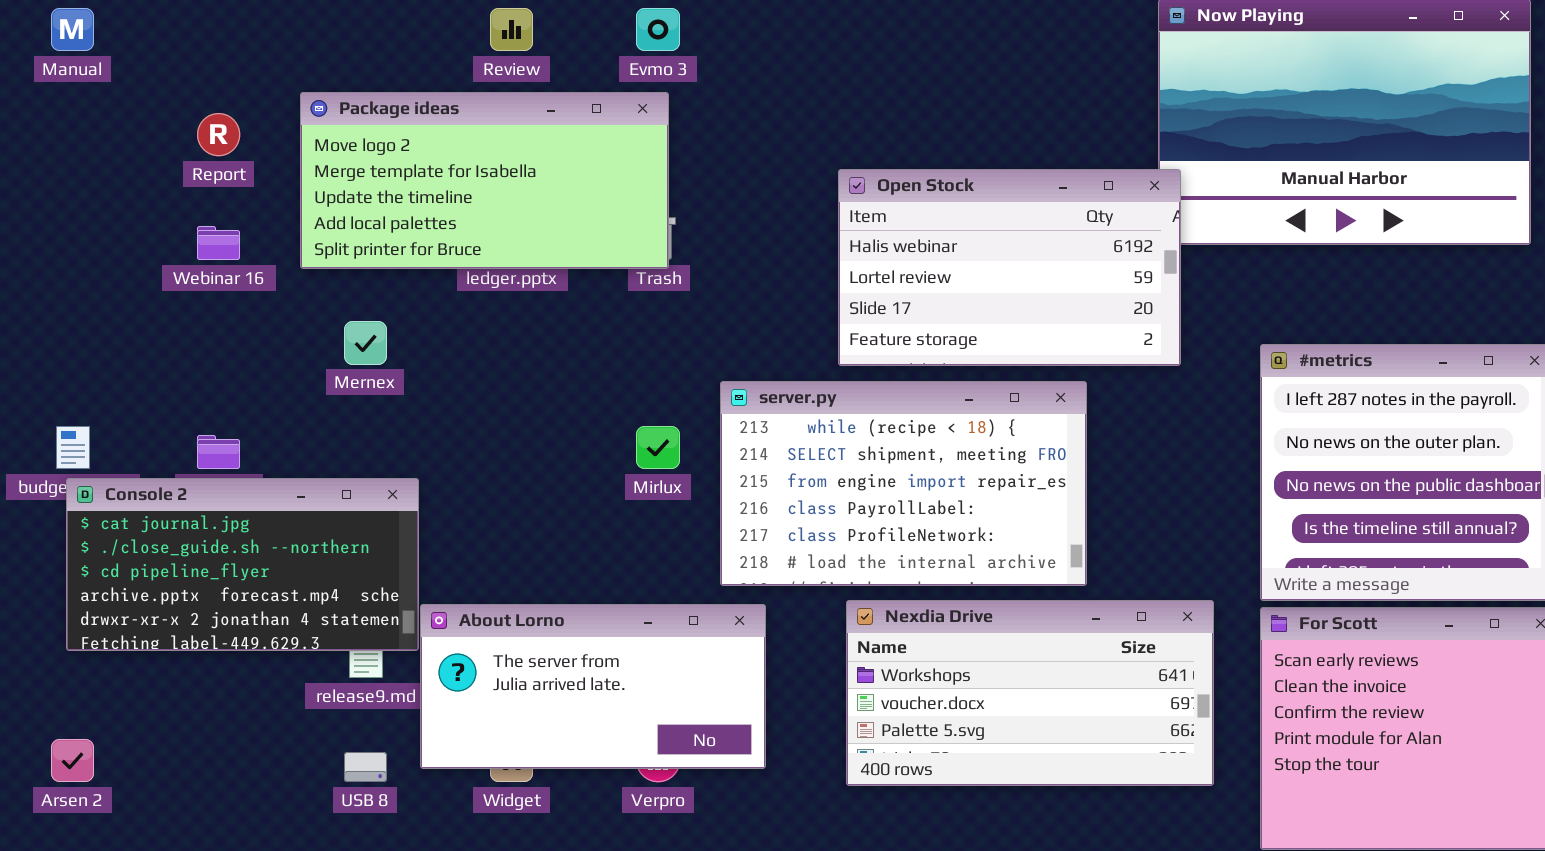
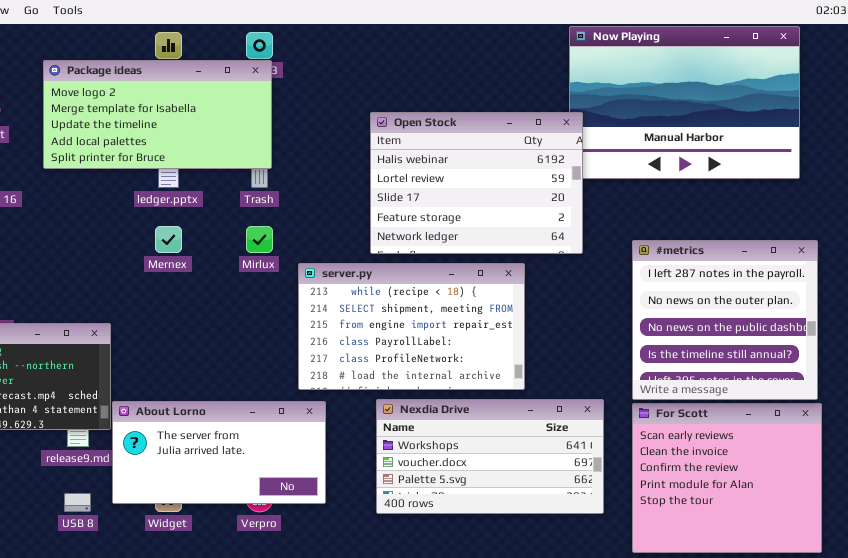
Package ideas: [300,92,669,269] -> [43,60,272,169], moved
Open Stock: [838,169,1181,366] -> [370,112,583,254], resized
Mernex: [344,321,387,365] -> [155,226,182,253], moved
Mirlux: [636,426,680,469] -> [246,226,273,253], moved

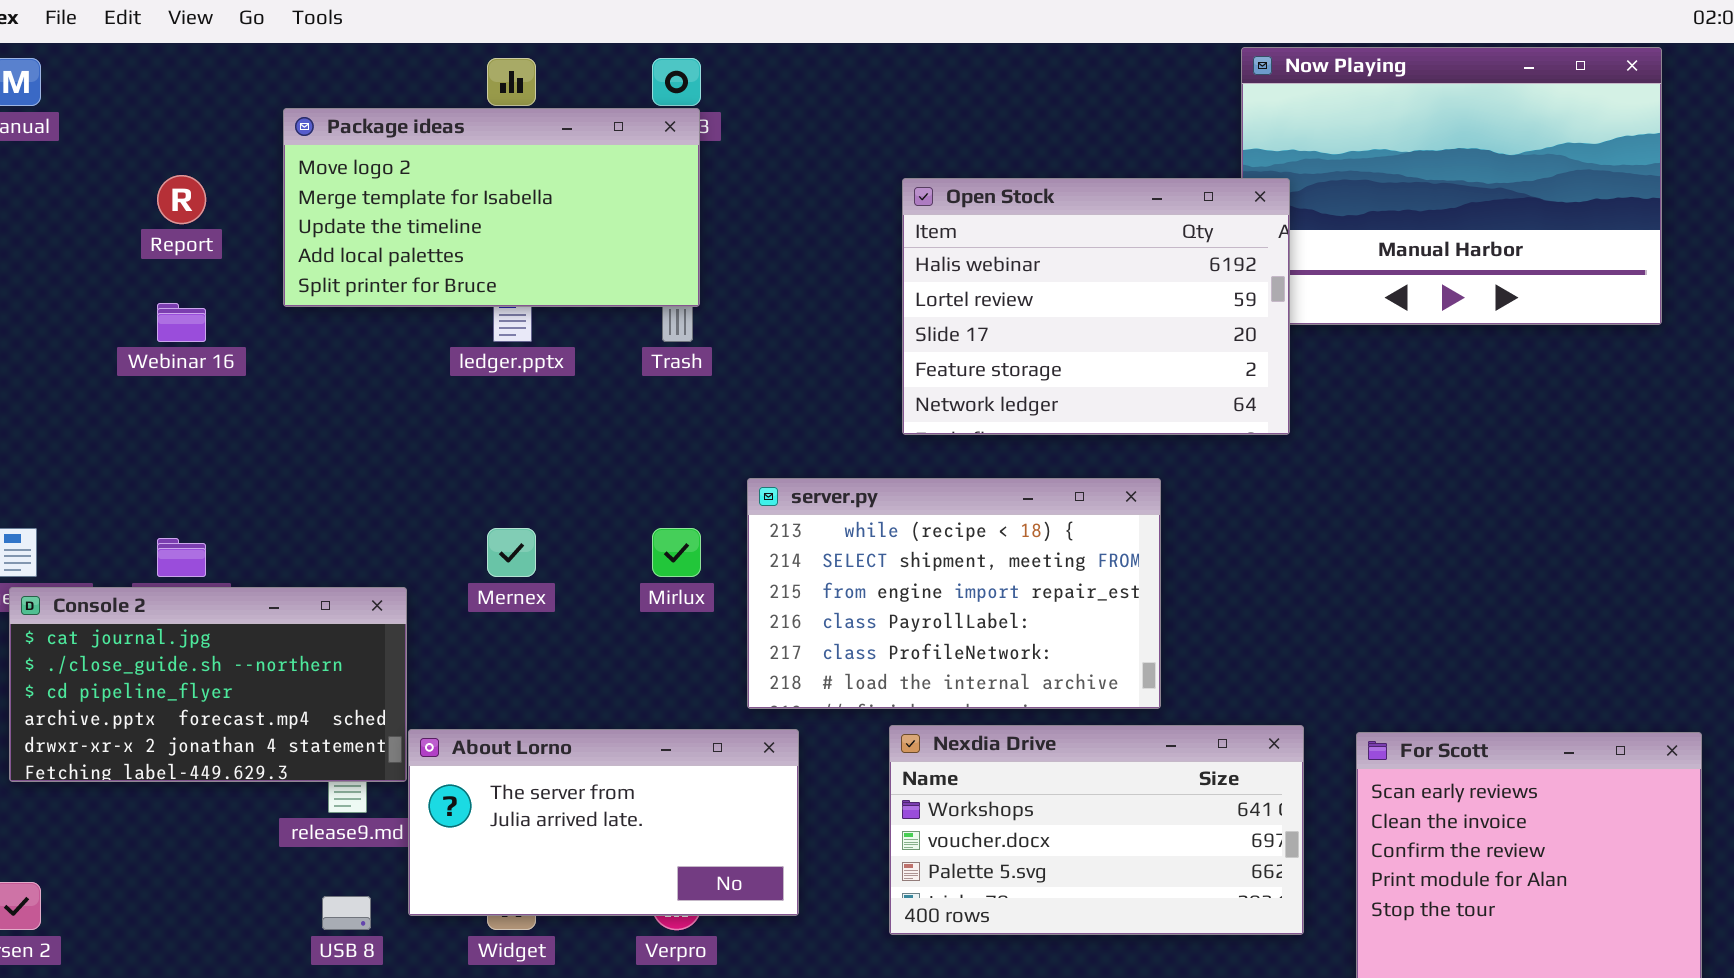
Open Stock: [370,112,583,254] -> [902,178,1290,435], moved
Mernex: [155,226,182,253] -> [487,528,536,577], moved
Mirlux: [246,226,273,253] -> [652,528,701,577], moved
#metrics: [632,240,818,400] -> none, closed

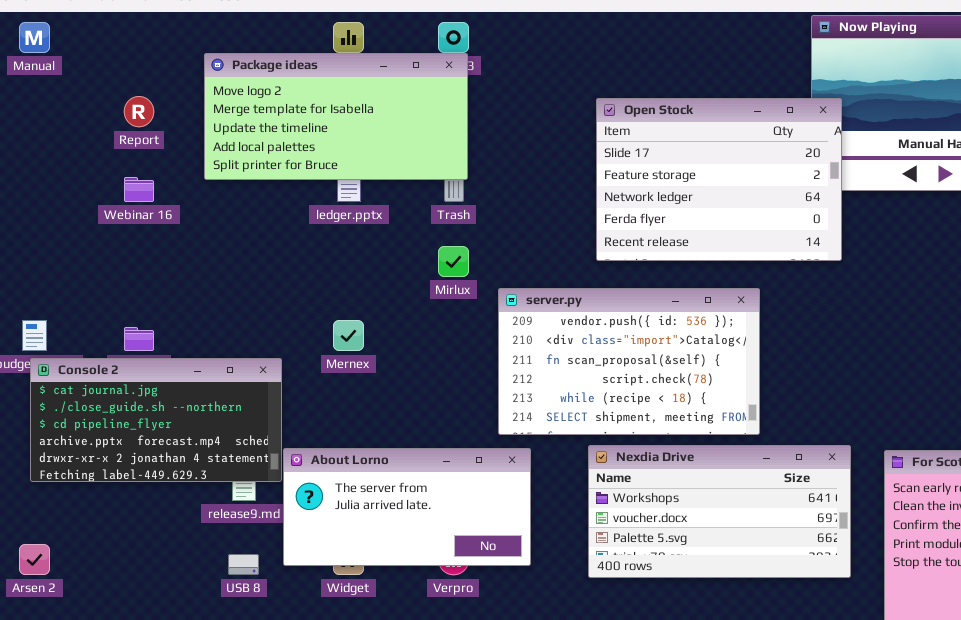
Open Stock: [902,178,1290,435] -> [596,98,842,261], scrolled down 2 rows
server.py: [747,478,1161,709] -> [498,288,760,435], scrolled up 4 rows
Mirlux: [652,528,701,577] -> [438,246,469,277], moved

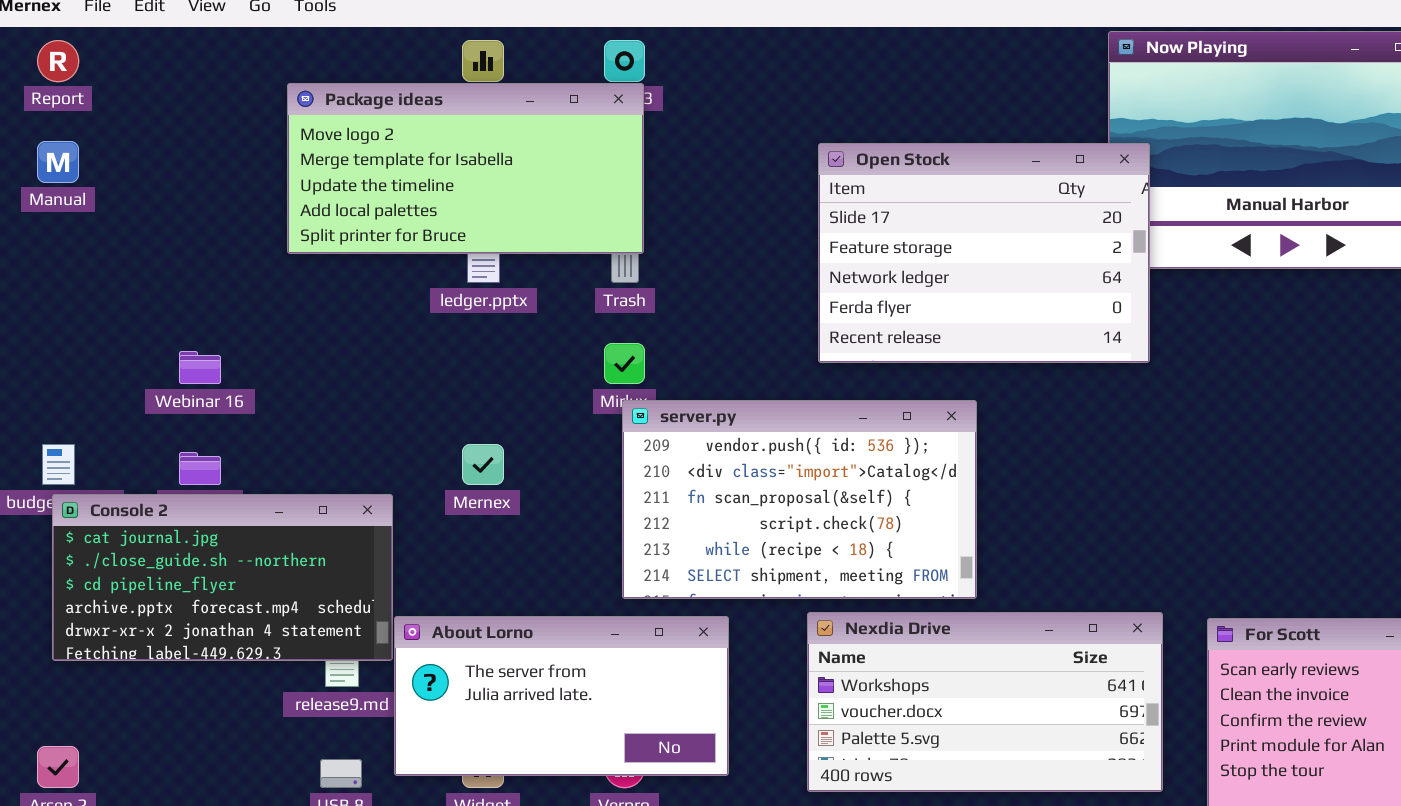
Manual: [19,22,50,53] -> [37,141,79,183], moved
Report: [124,96,154,127] -> [37,40,79,82], moved
Webinar 16: [124,177,154,202] -> [179,351,221,384], moved
server.py: [498,288,760,435] -> [622,400,977,599], moved

